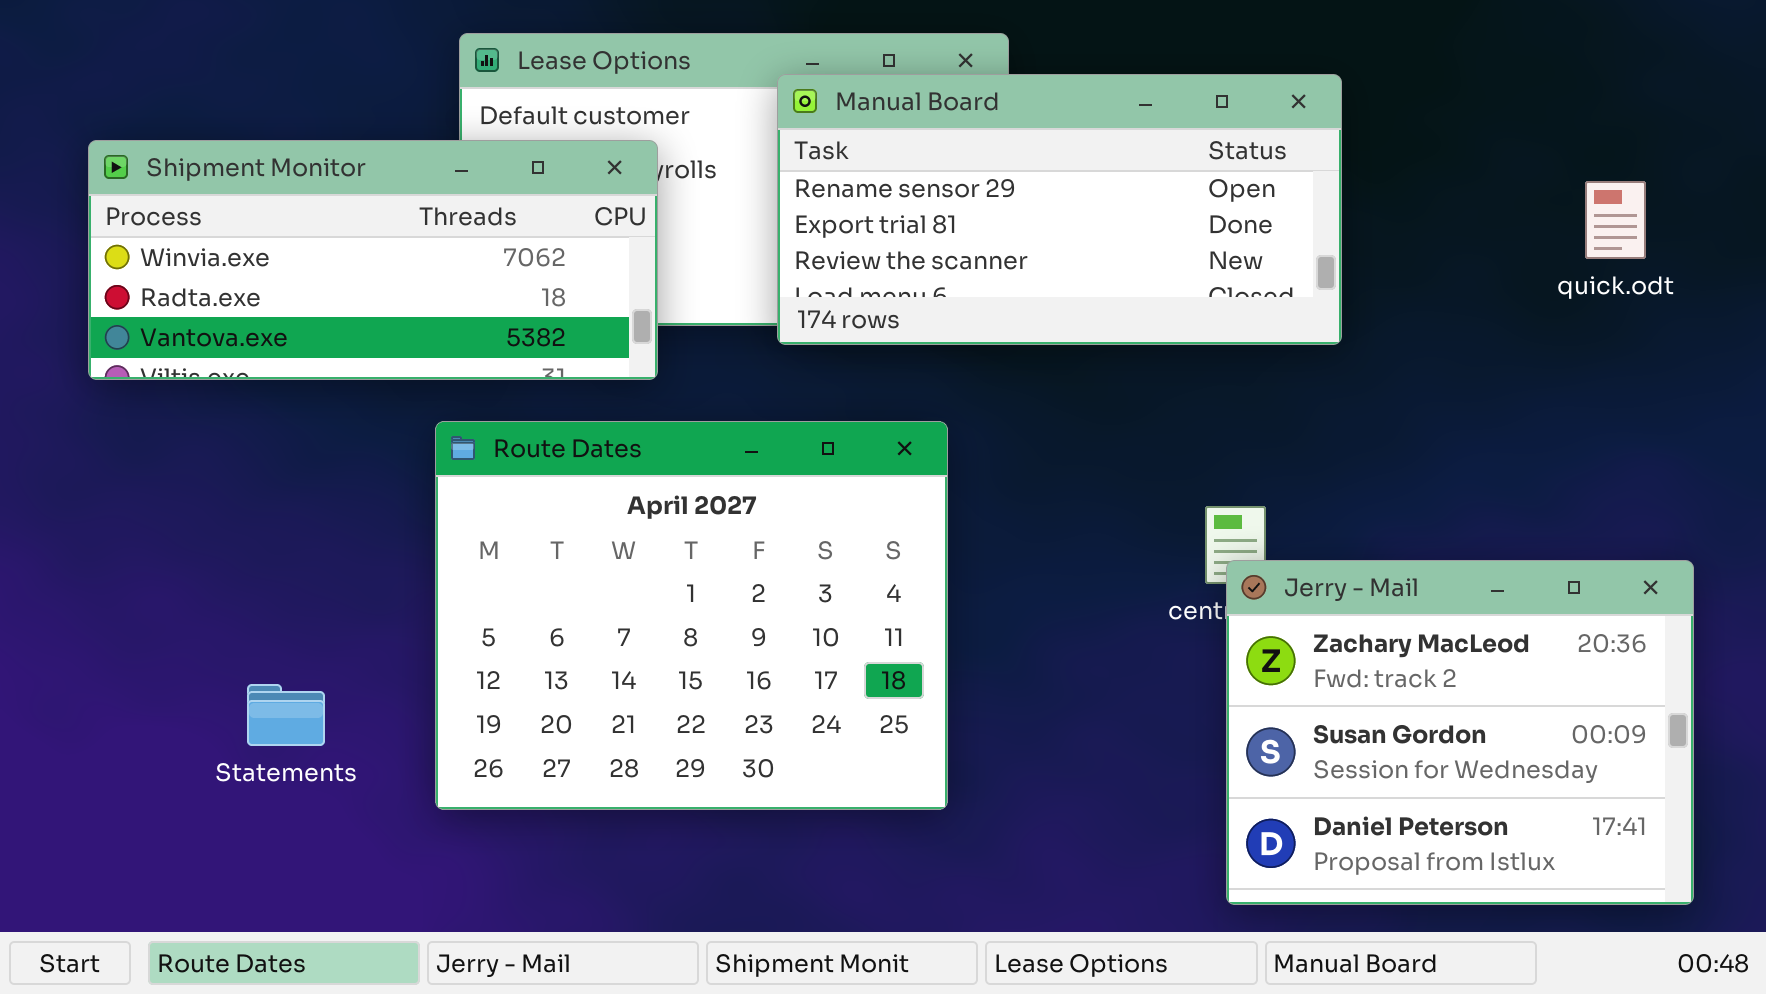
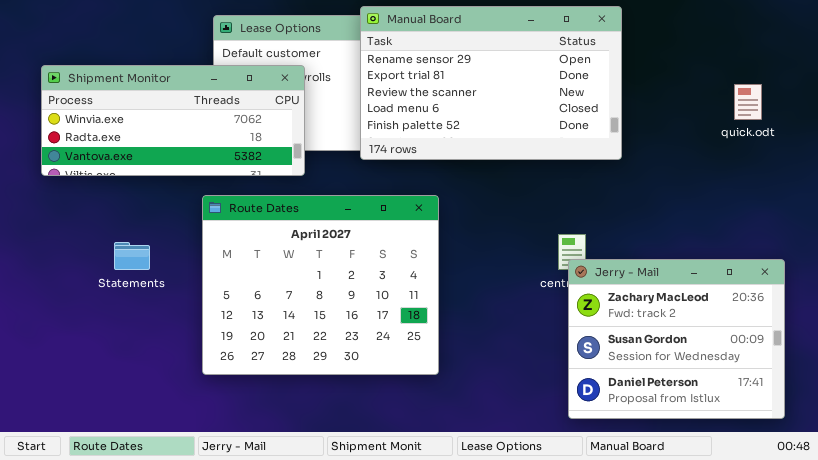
Manual Board: [777,74,1342,345] -> [360,6,622,160], resized
Statements: [247,684,325,746] -> [114,242,150,270], moved

